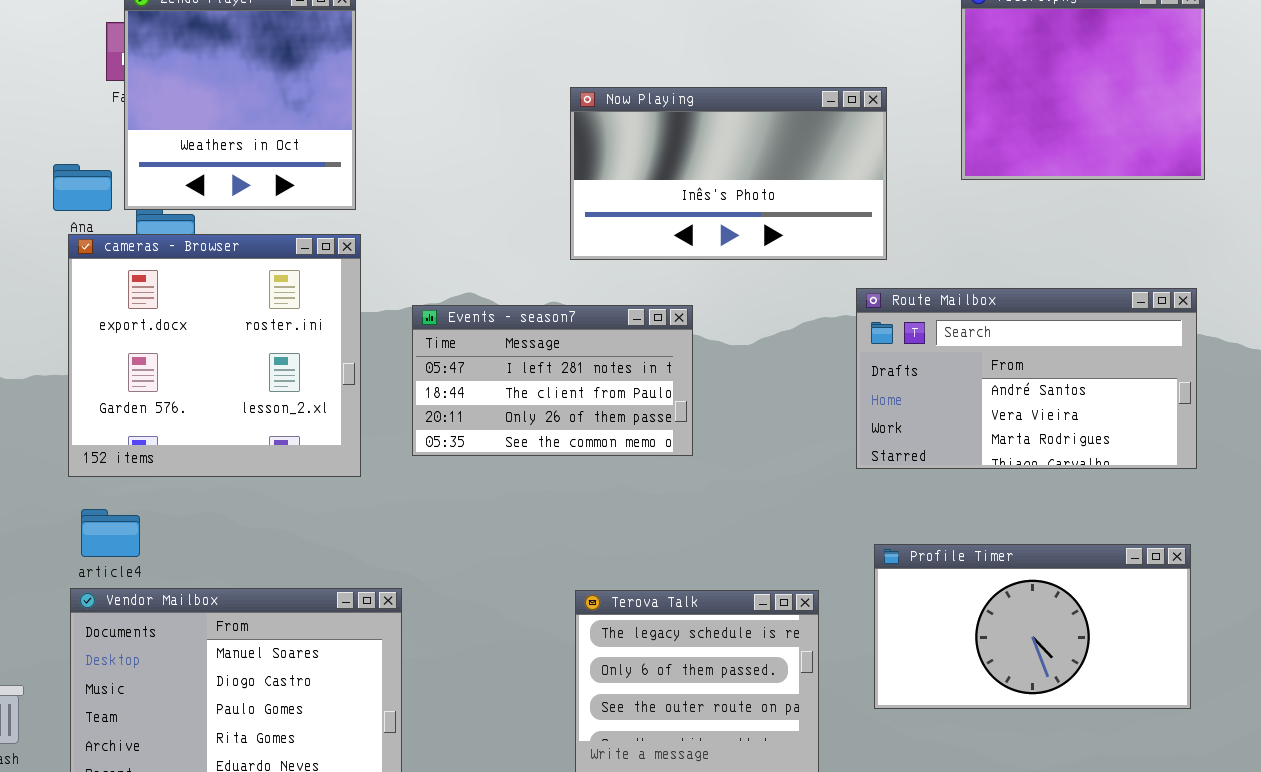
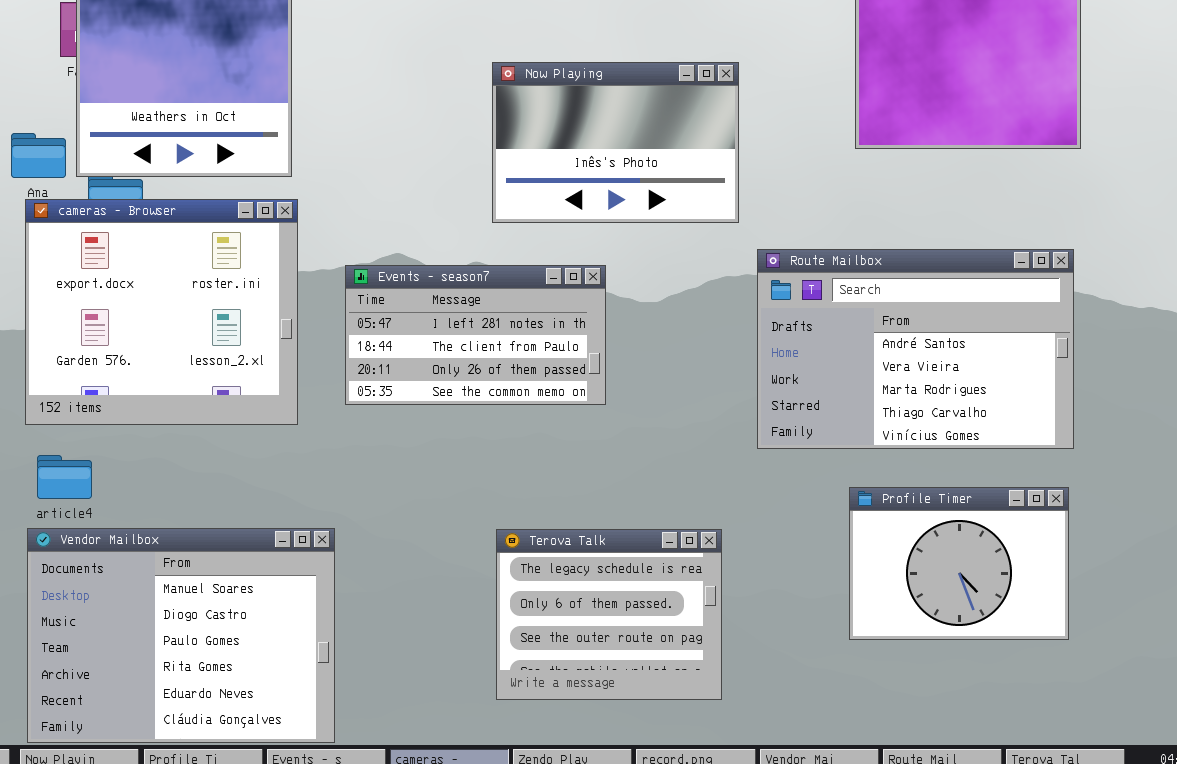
Now Playing: [570,87,887,260] -> [492,62,739,223], resized
Route Mailbox: [856,288,1197,469] -> [757,249,1074,449], resized
Profile Timer: [874,544,1191,709] -> [849,487,1069,640], resized

